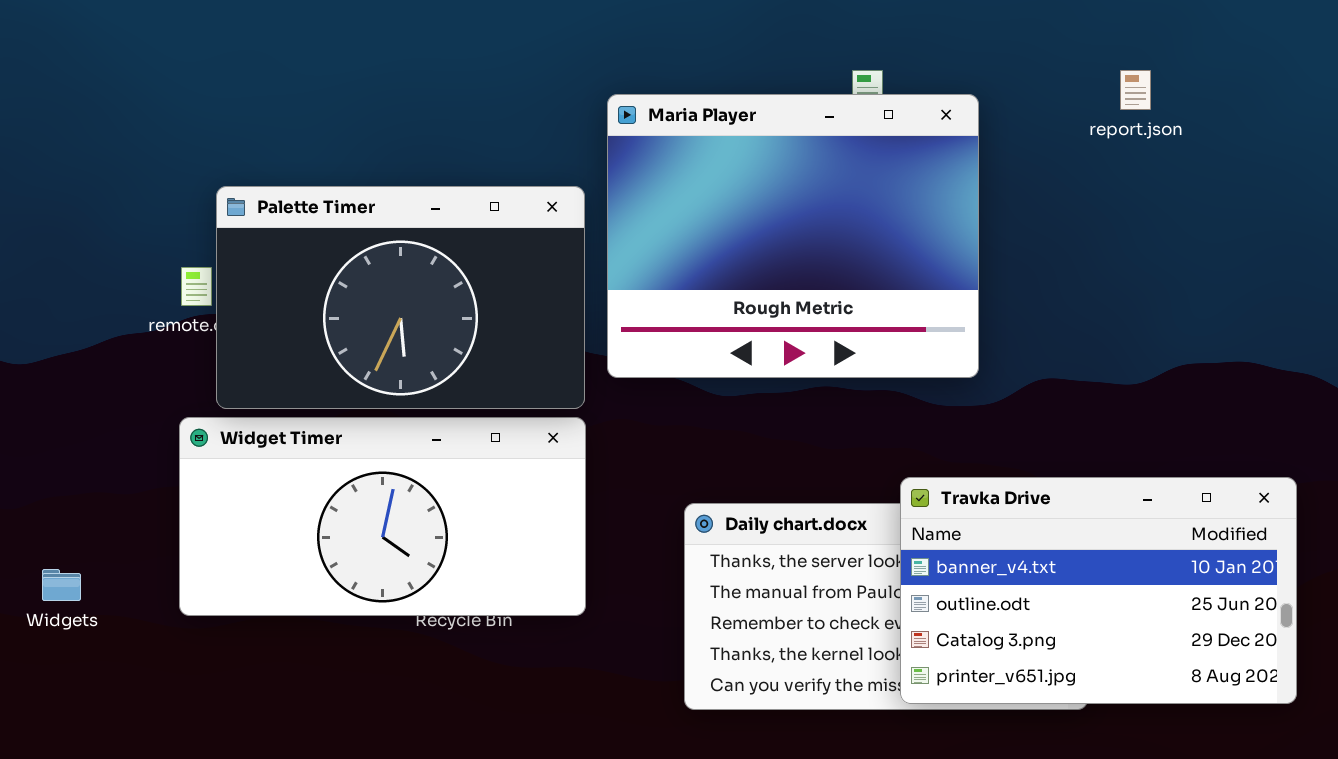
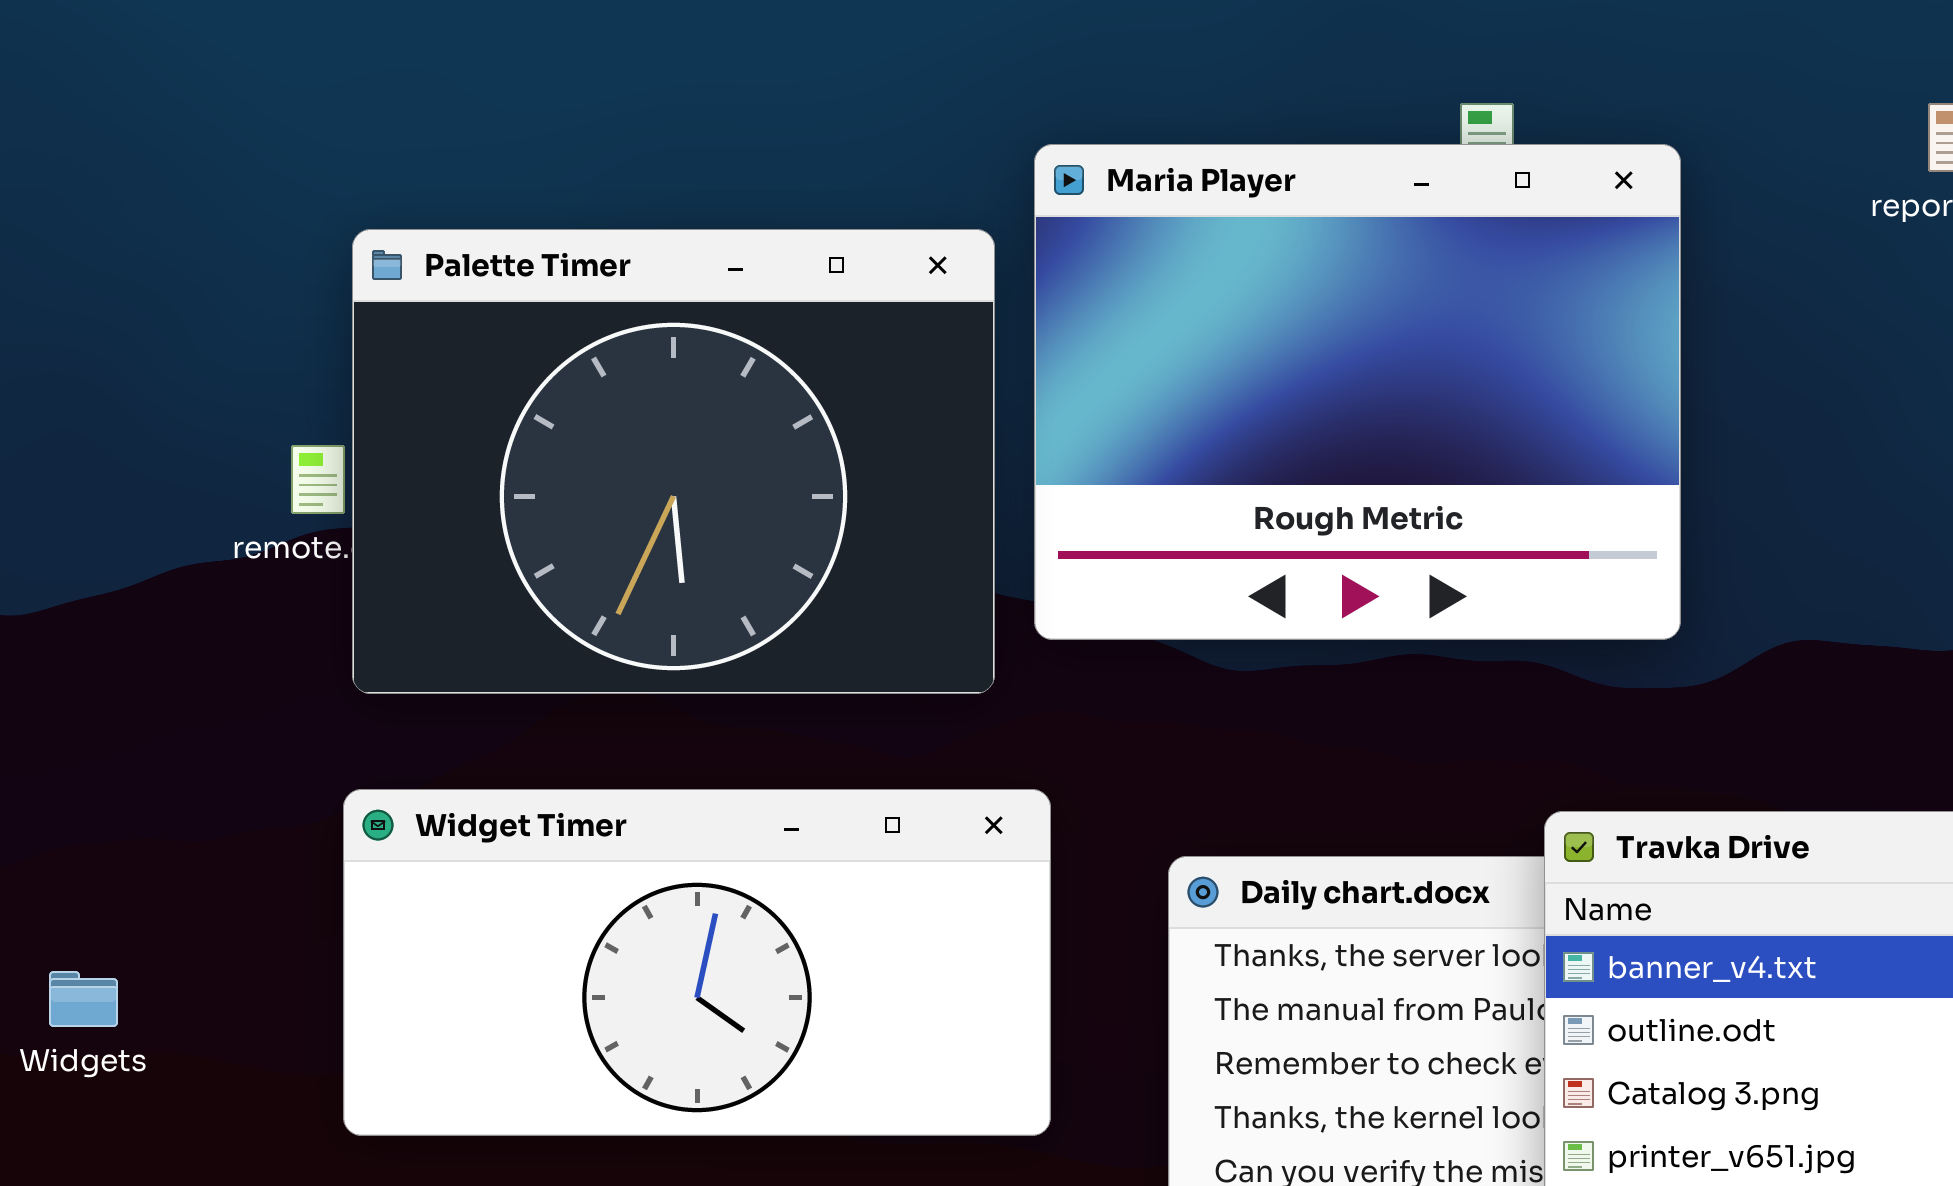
Palette Timer: [216,186,585,409] -> [352,229,995,694], resized
Widget Timer: [179,417,586,616] -> [343,789,1051,1136], moved

